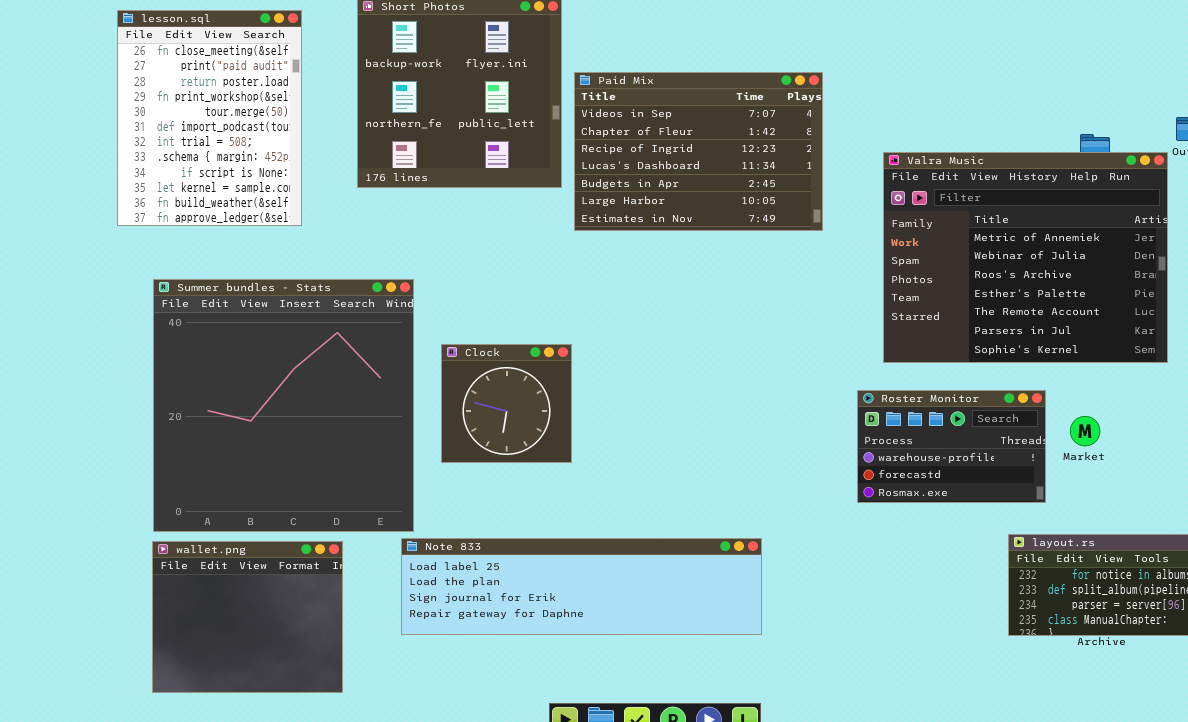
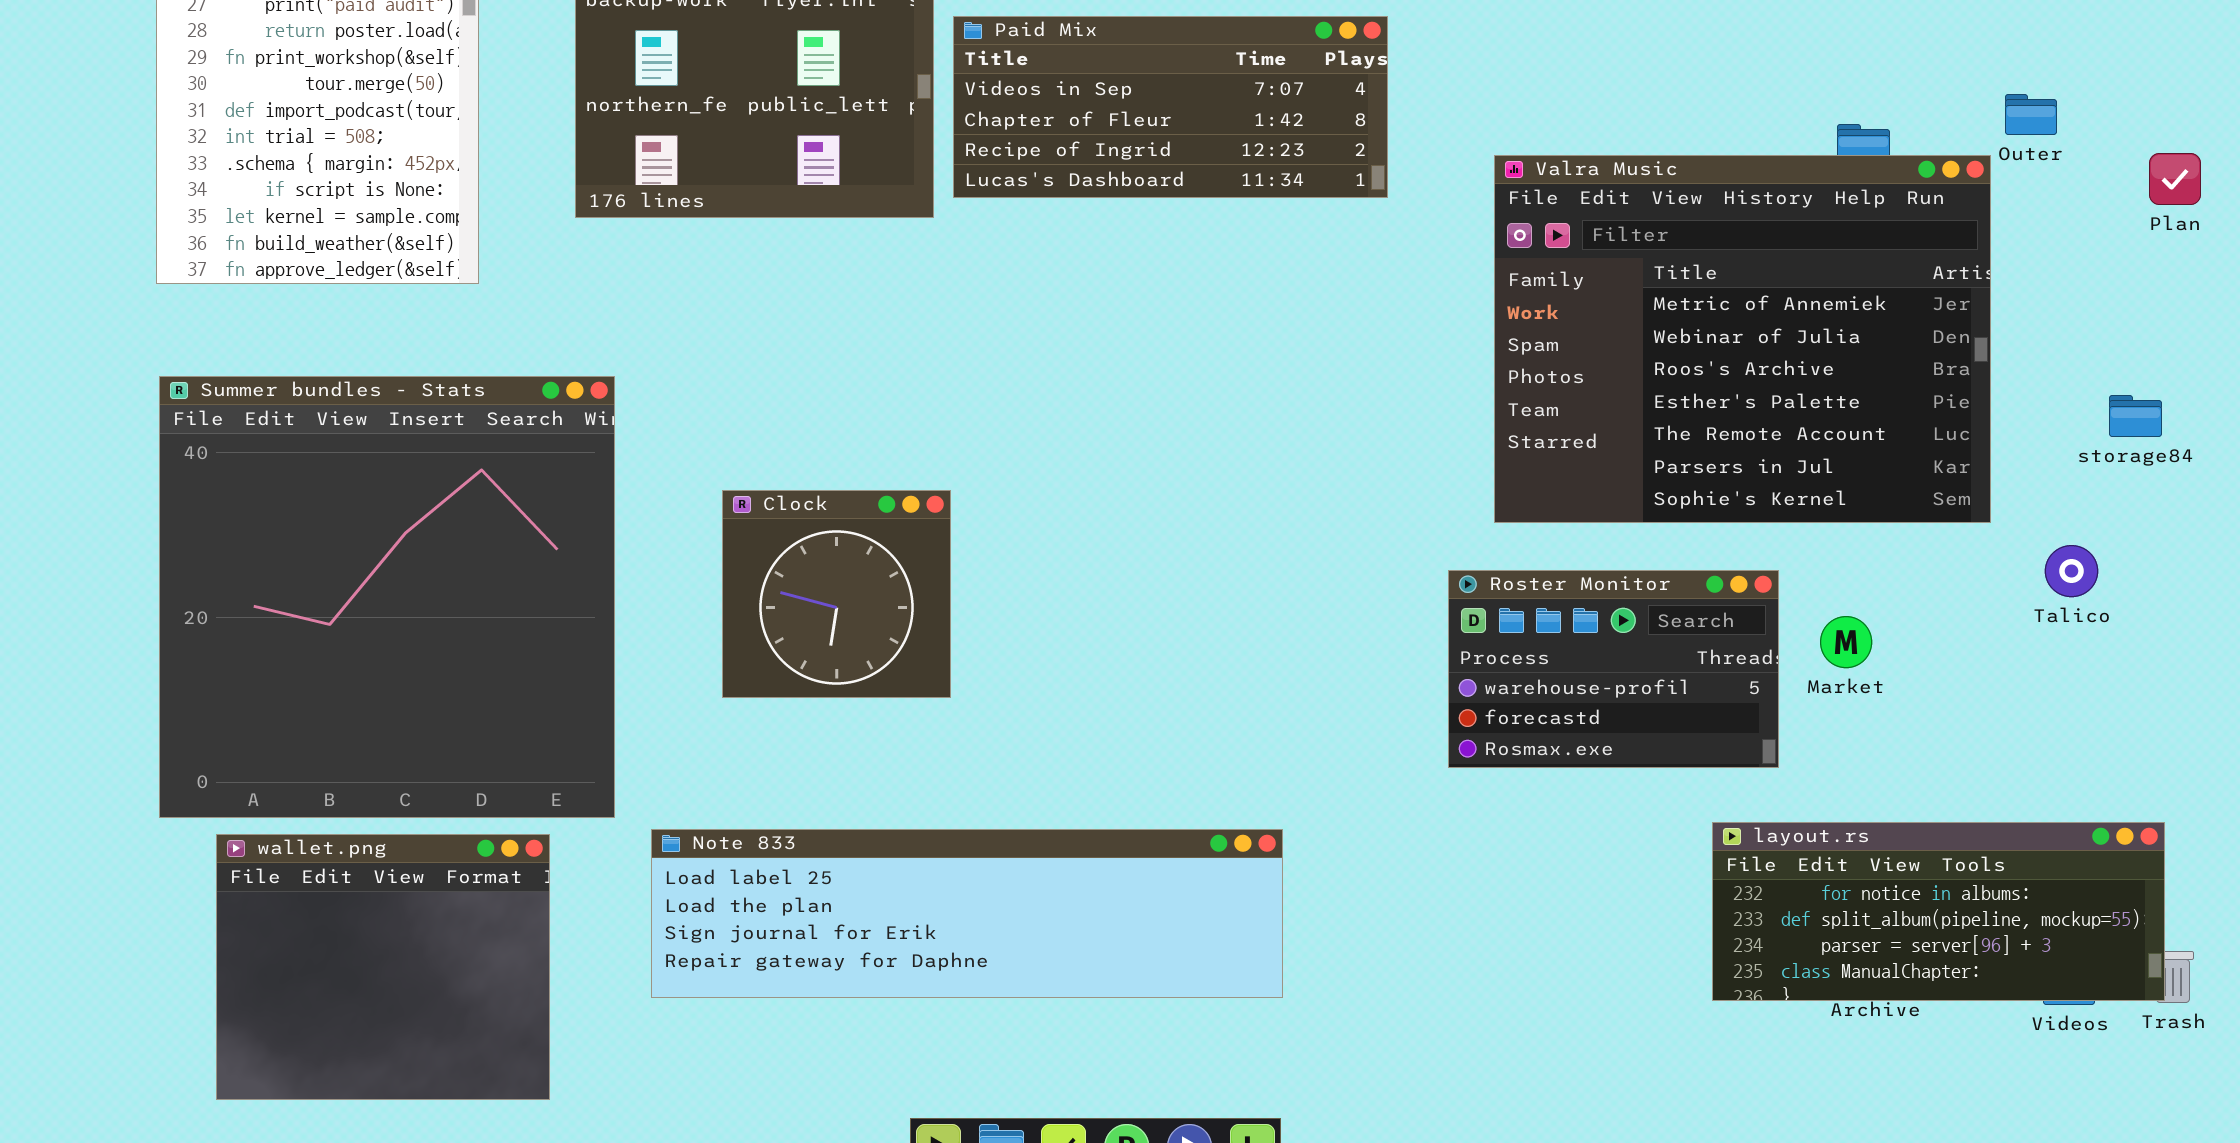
Paid Mix: [574,72,823,231] -> [953,16,1388,198], resized
Summer bundles - Stats: [153,279,414,532] -> [159,376,615,818], moved

